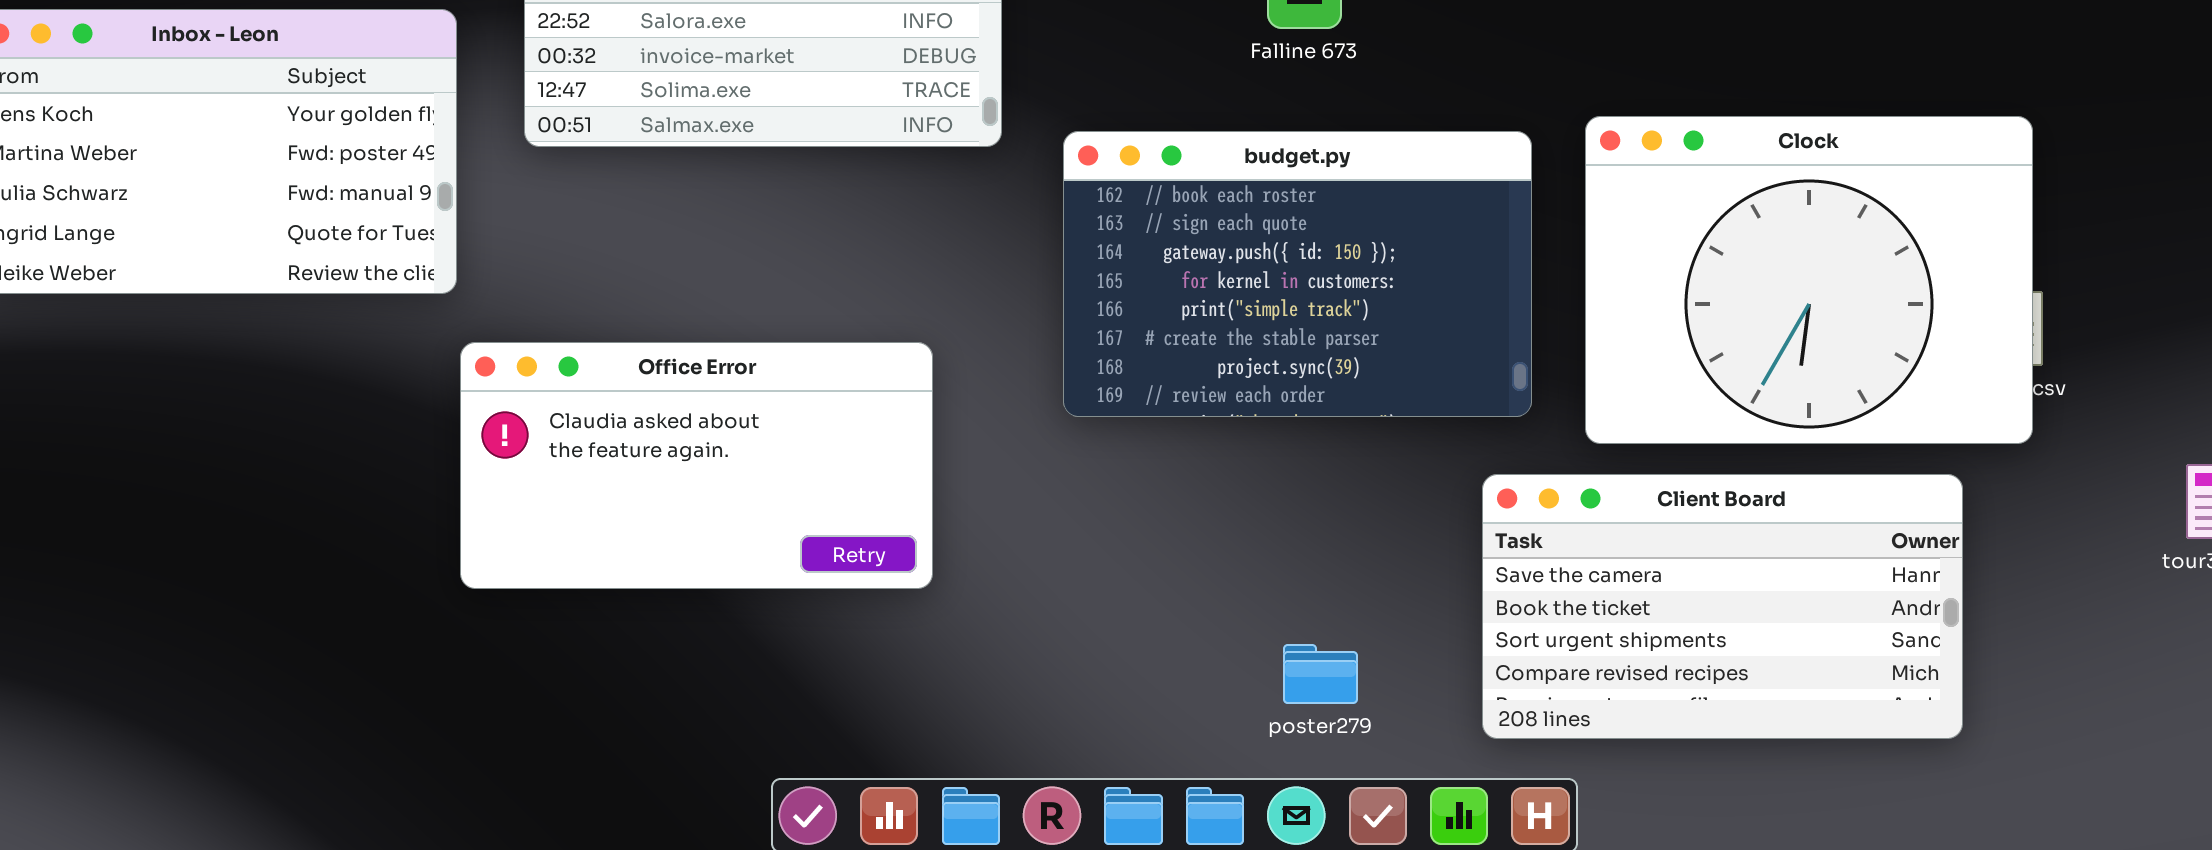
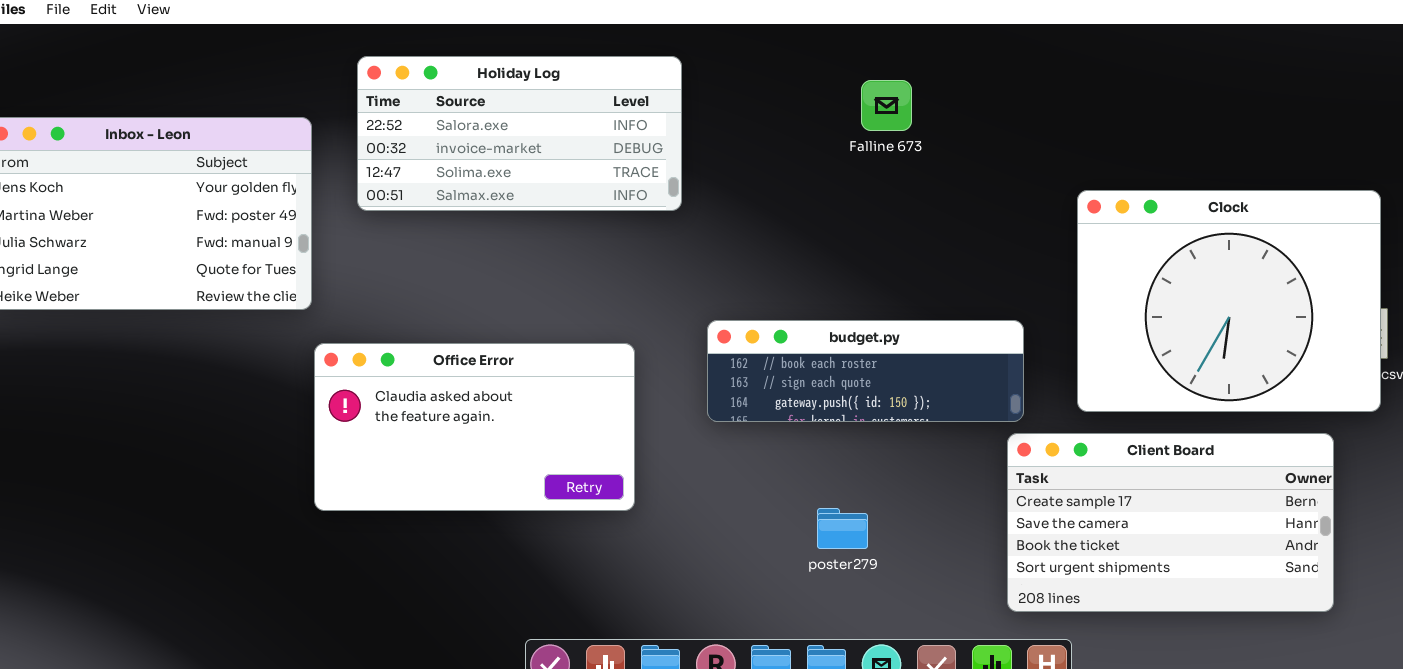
budget.py: [1063,131,1532,417] -> [707,320,1024,422], moved, resized
Client Board: [1482,474,1963,739] -> [1007,433,1334,612], scrolled up 1 row
poster279: [1283,644,1358,704] -> [817,508,868,549], moved

